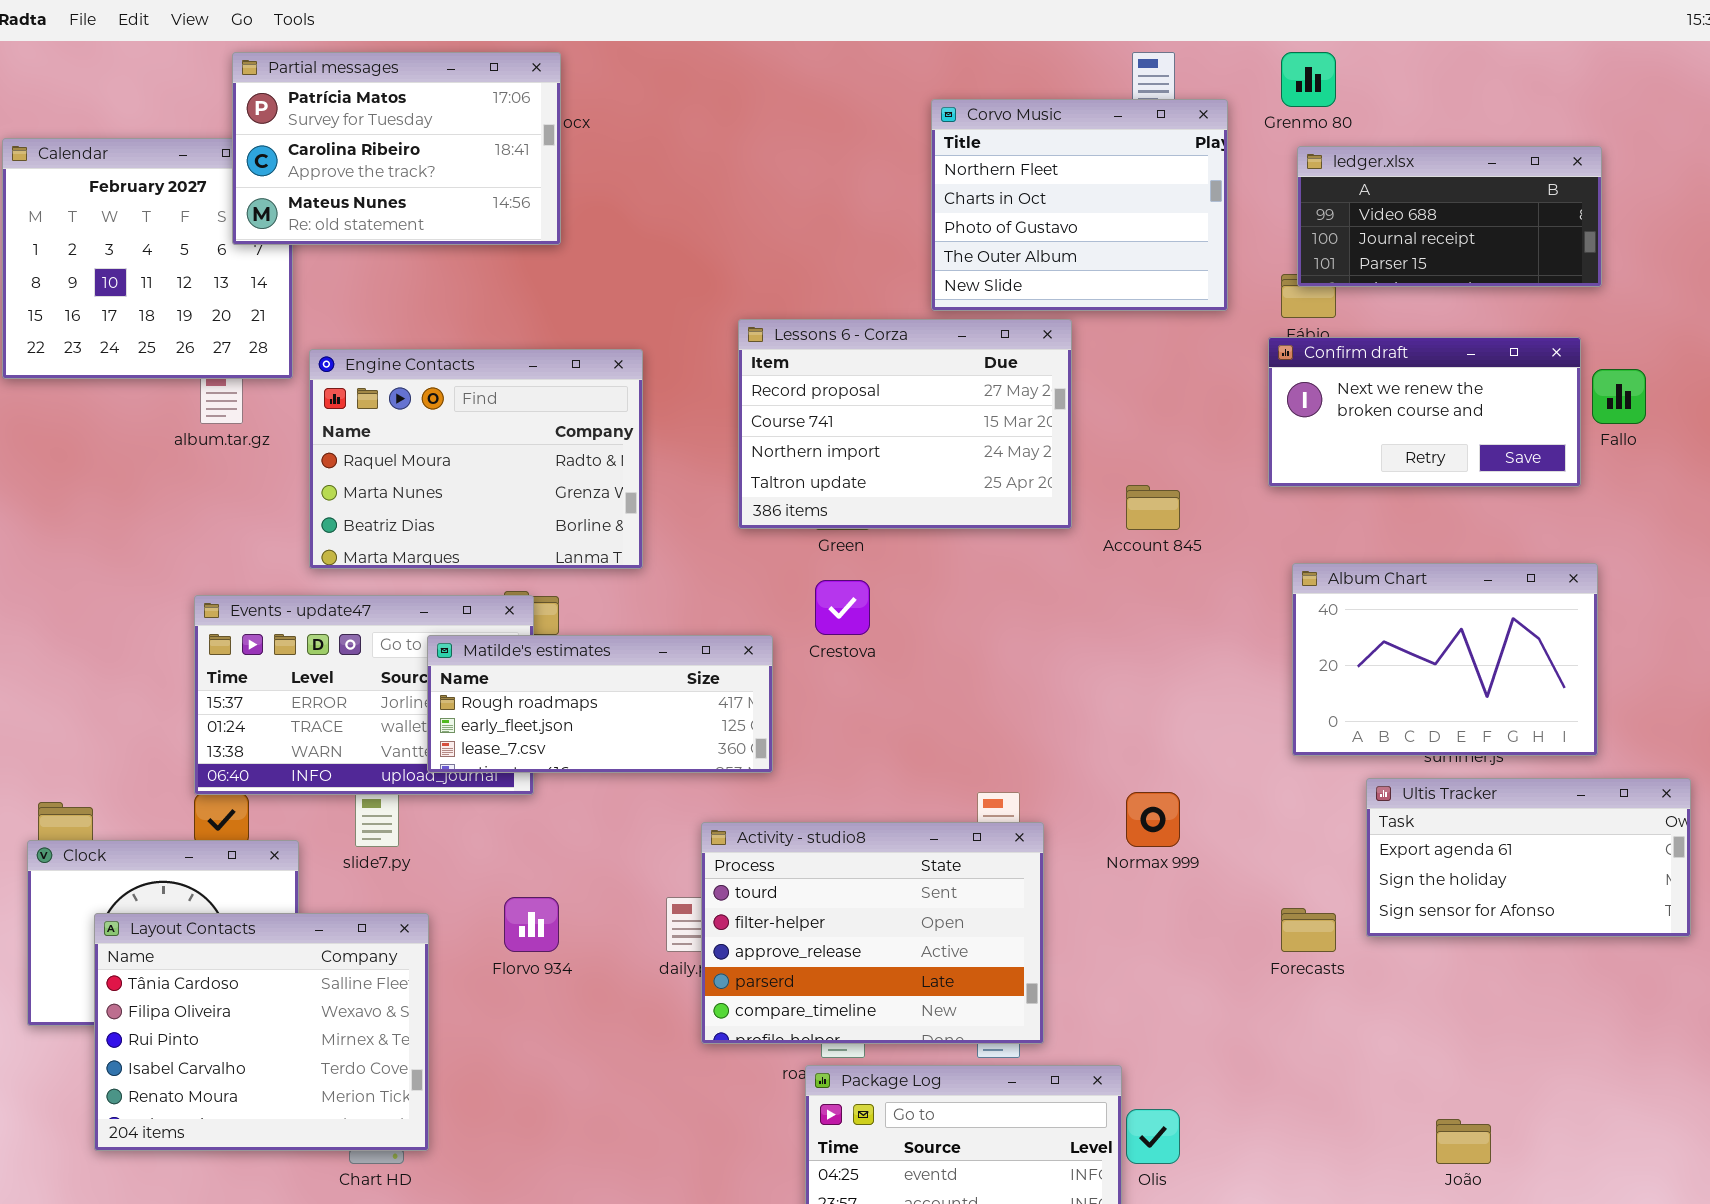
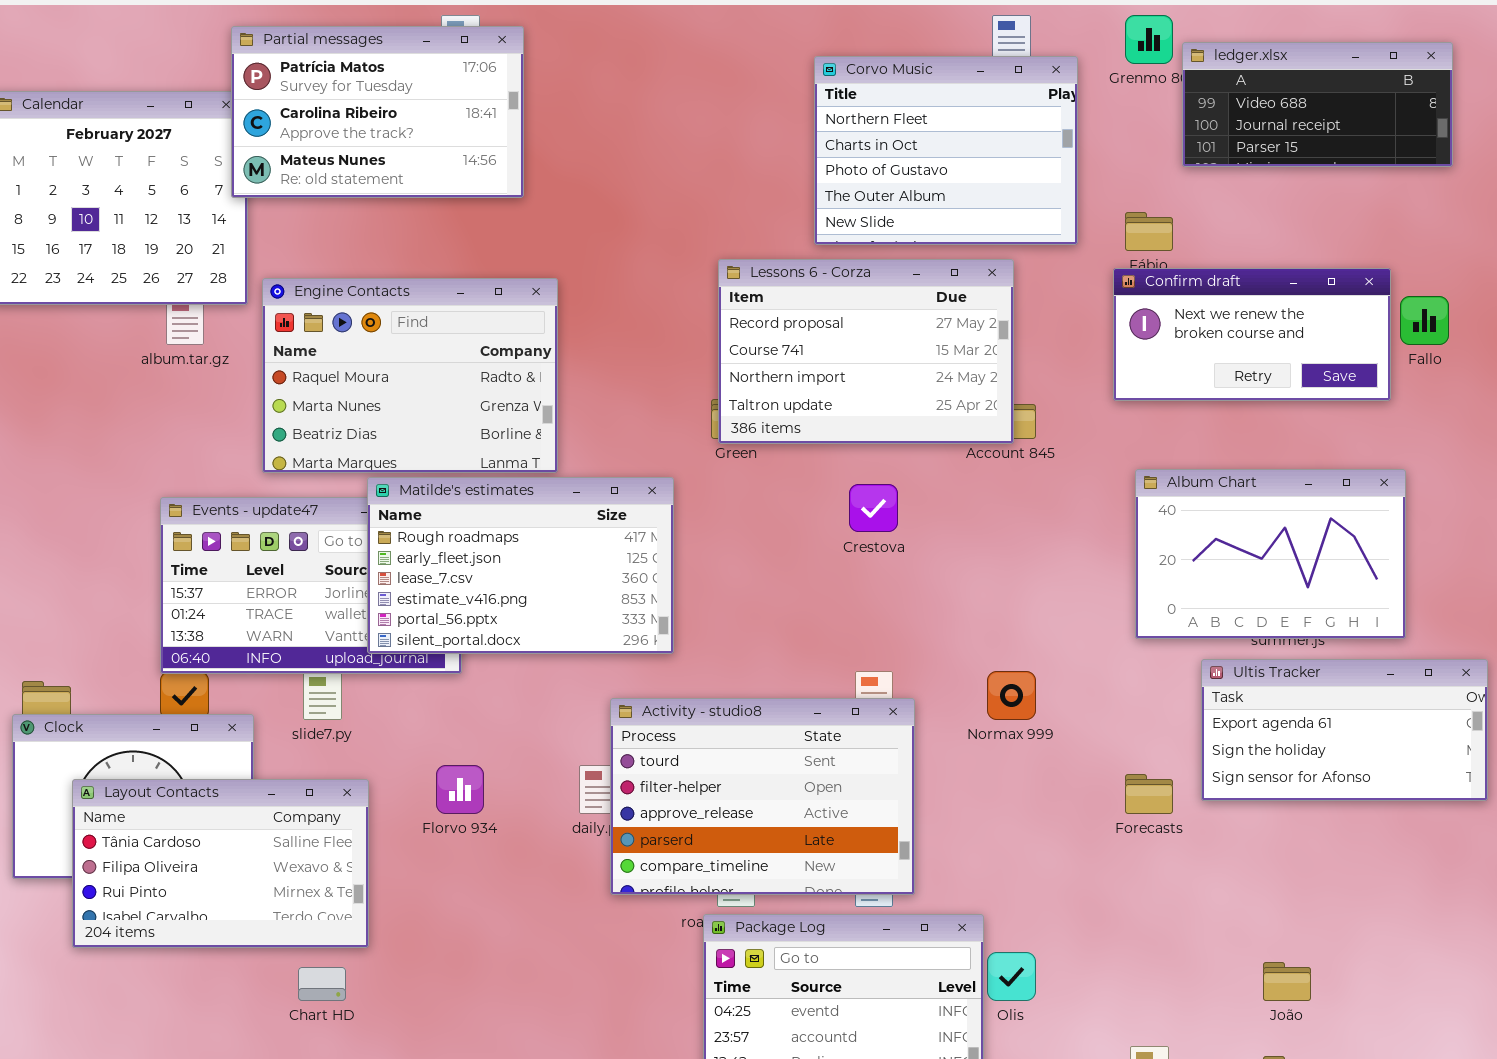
Partial messages: [232,52,561,245] -> [231,26,524,198], moved
ledger.xlsx: [1297,146,1602,287] -> [1182,42,1453,167], moved
Lessons 6 - Corza: [738,319,1072,529] -> [718,259,1014,444], moved
Crestova: [815,580,870,635] -> [849,484,898,532], moved
Matilde's estimates: [427,635,773,773] -> [367,477,674,654], resized
Layout Contacts: [94,913,429,1151] -> [72,779,369,948], resized

